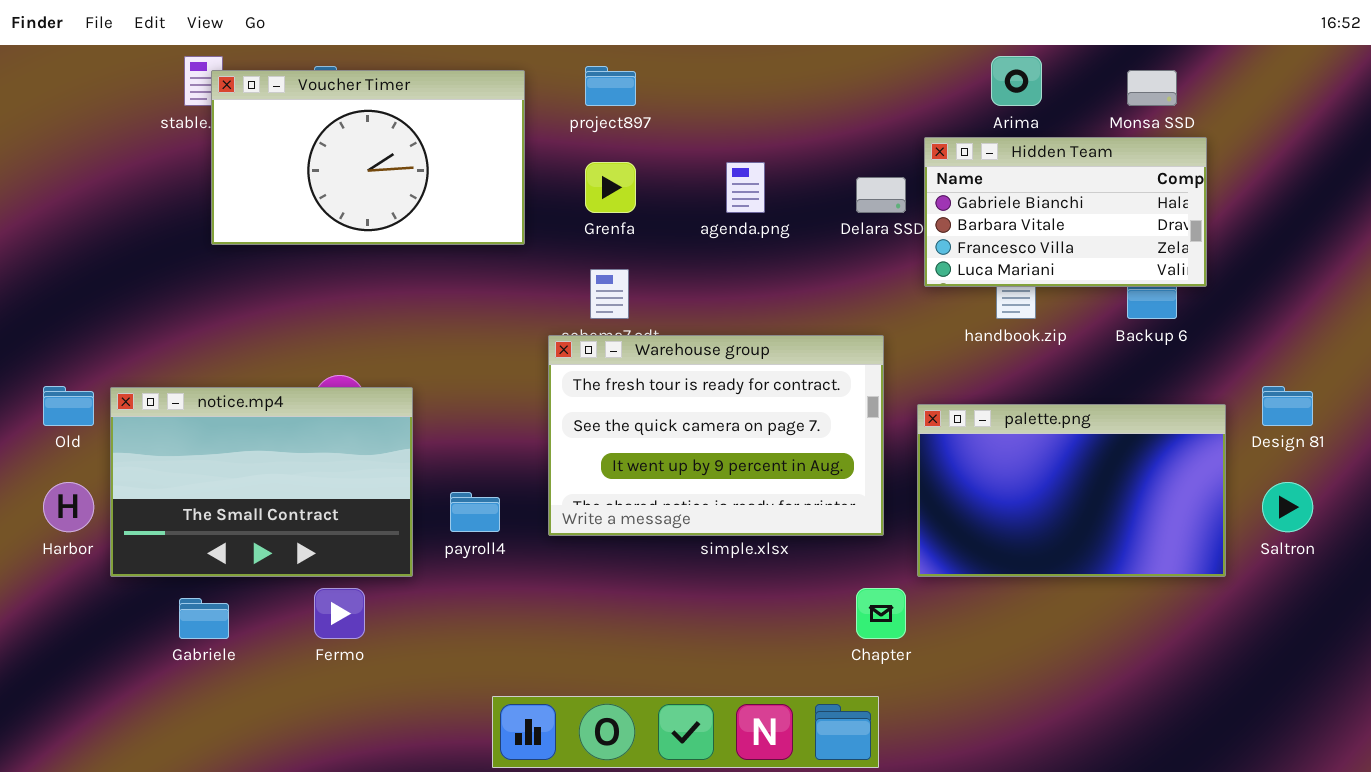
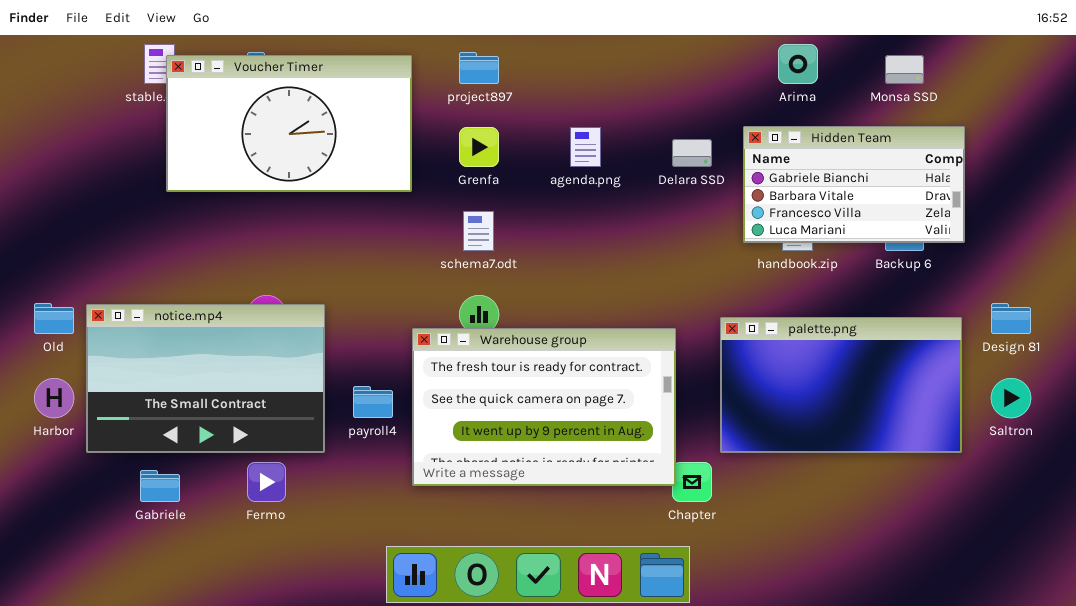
Hidden Team: [924,137,1207,287] -> [743,126,965,243], moved
Warehouse group: [548,335,884,536] -> [412,328,676,486], moved

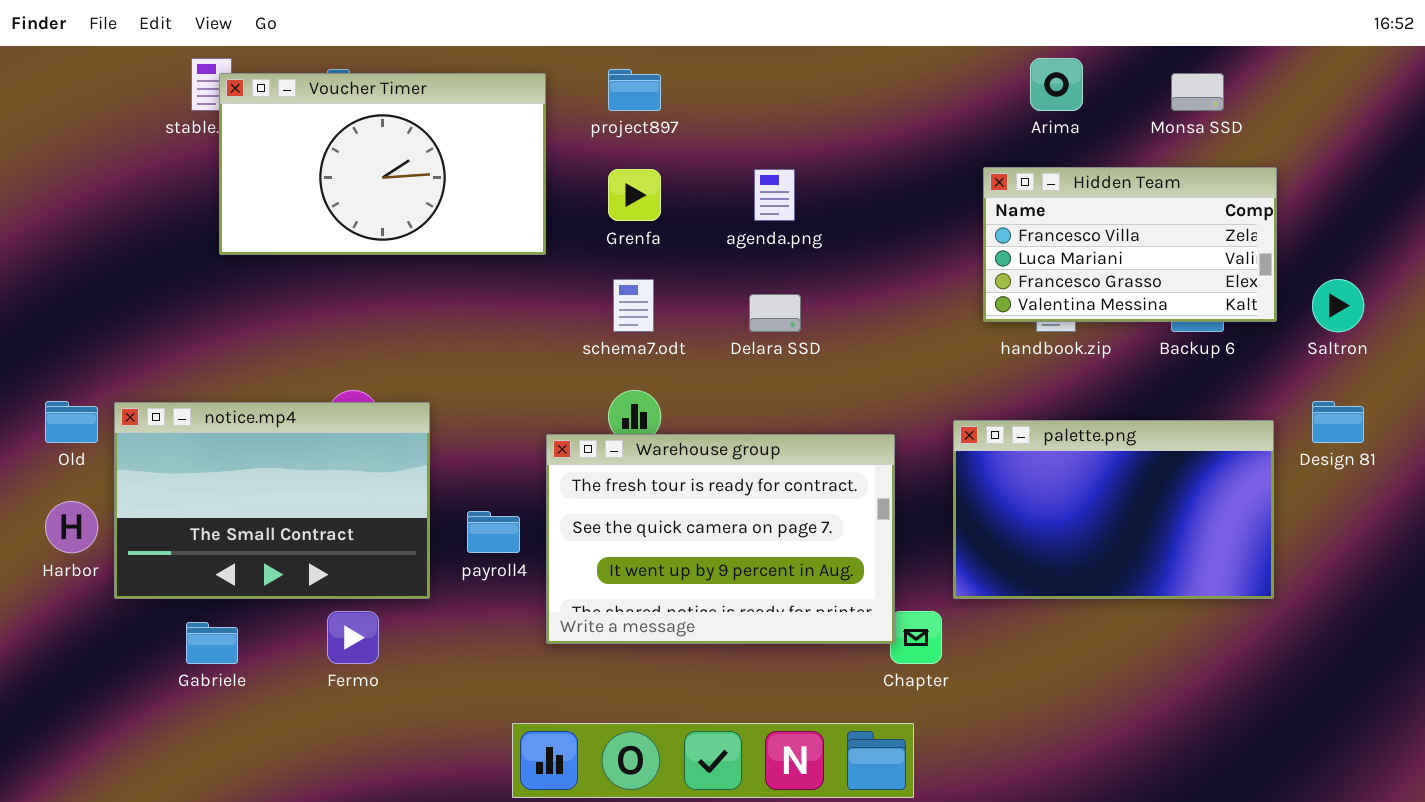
Hidden Team: [743,126,965,243] -> [983,167,1277,322], scrolled down 2 rows
Delara SSD: [672,139,712,167] -> [749,294,801,332], moved
Saltron: [991,378,1031,418] -> [1312,279,1364,332], moved

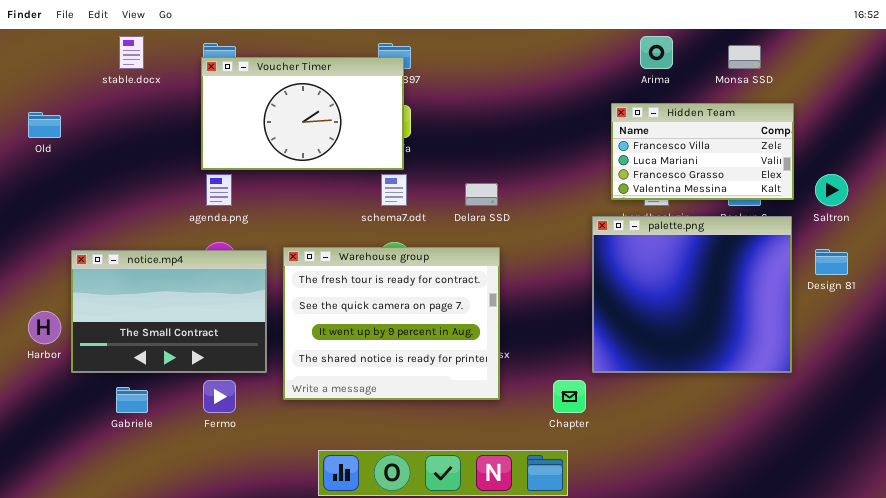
Voucher Timer: [219,73,546,255] -> [201,57,404,170], moved
agenda.png: [754,169,795,221] -> [206,174,232,206], moved
Old: [45,401,98,443] -> [28,112,61,138], moved
palette.png: [953,420,1274,599] -> [592,216,792,373], resized
Warehouse group: [546,434,895,644] -> [283,247,500,400], moved, resized

